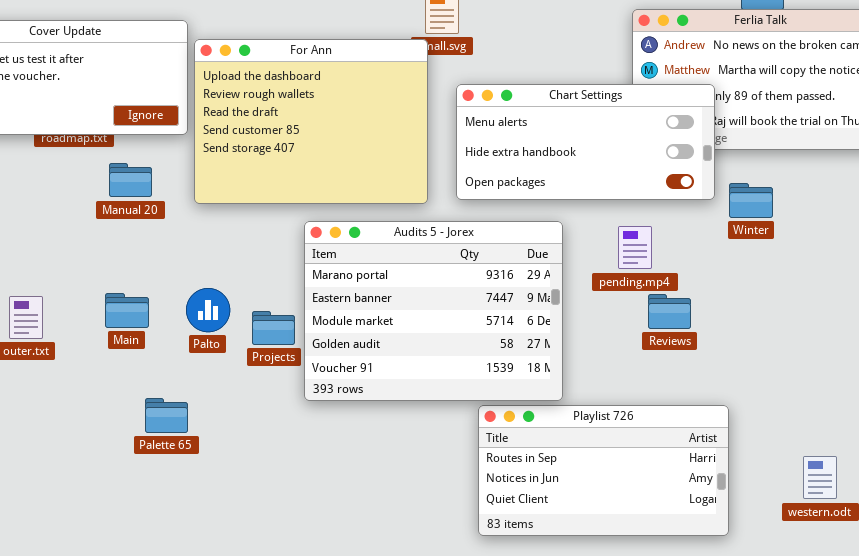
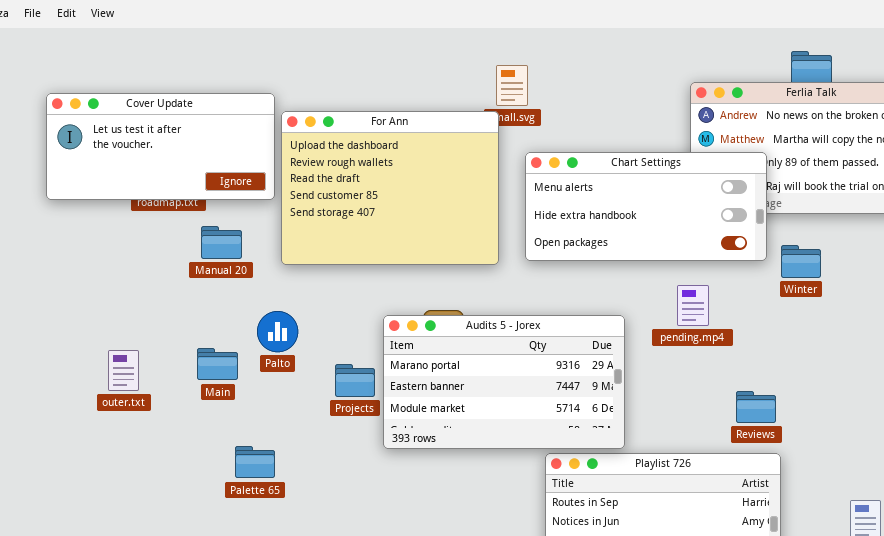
Audits 5 - Jorex: [304,221,563,401] -> [383,315,625,449], resized
Palto: [186,288,230,332] -> [257,311,298,352], moved
Reviews: [648,294,691,329] -> [736,391,776,423], moved

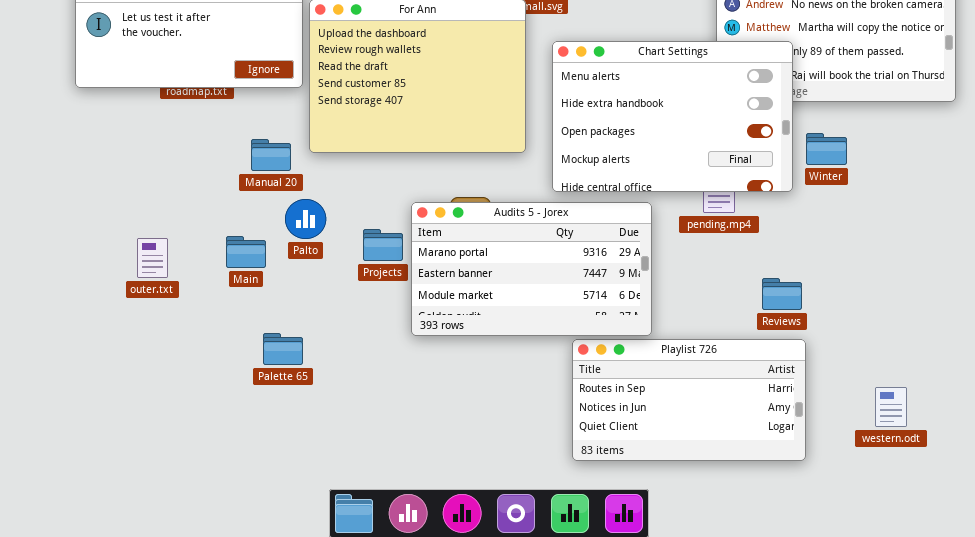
Chart Settings: [525,152,767,261] -> [552,41,793,192], resized
Manual 20: [201,226,242,259] -> [251,139,291,171], moved
Projects: [335,364,375,397] -> [363,229,403,261], moved

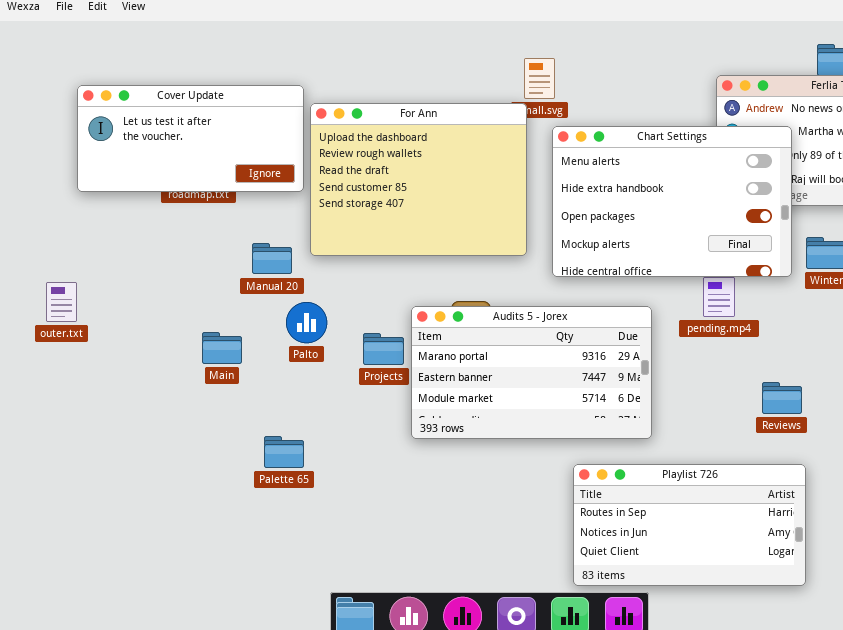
Chart Settings: [552,41,793,192] -> [552,126,792,277], moved
Main: [226,236,266,268] -> [202,332,242,364], moved
outer.txt: [137,238,168,278] -> [46,282,77,322], moved
Playlist 726: [572,339,806,461] -> [573,464,806,586], moved

